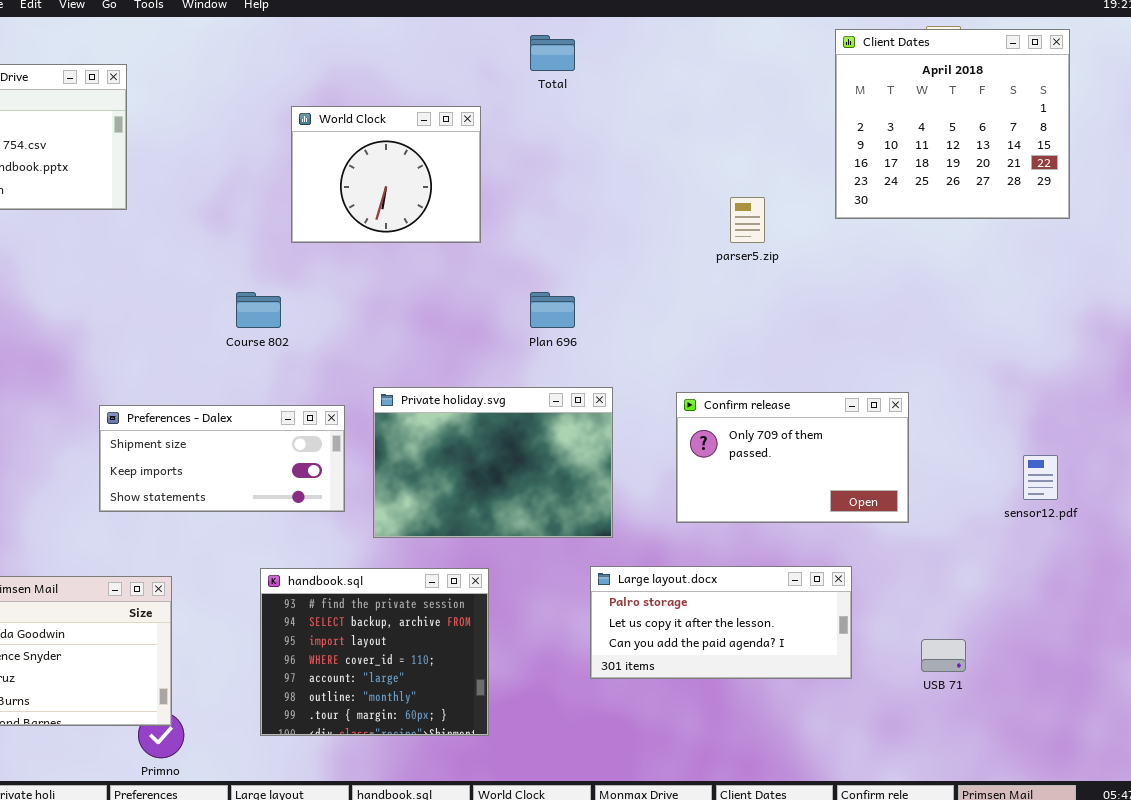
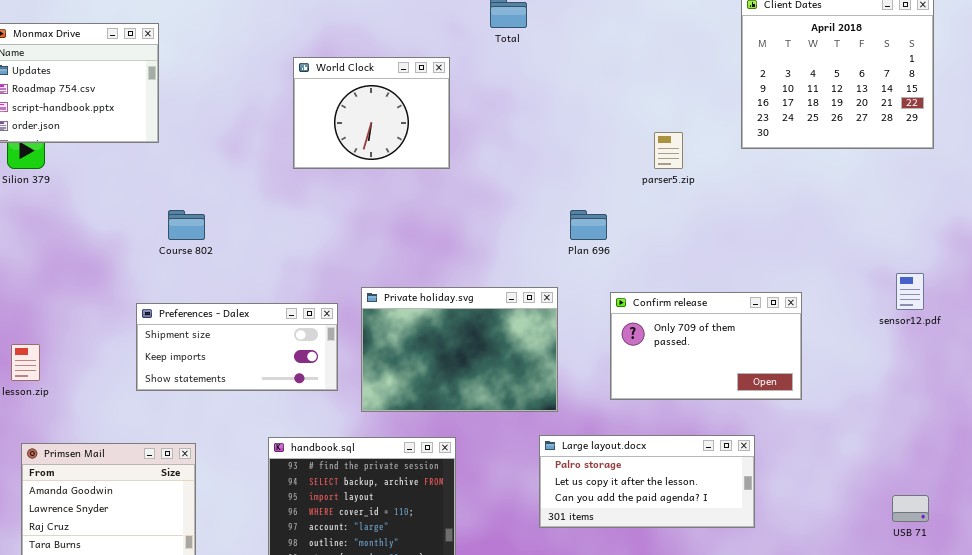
Course 802: [236,292,281,328] -> [168,210,205,240], moved
Plan 696: [530,292,575,328] -> [570,210,607,240], moved
sensor12.pdf: [1023,455,1058,500] -> [896,273,924,310], moved
USB 71: [921,639,966,672] -> [892,495,929,522], moved

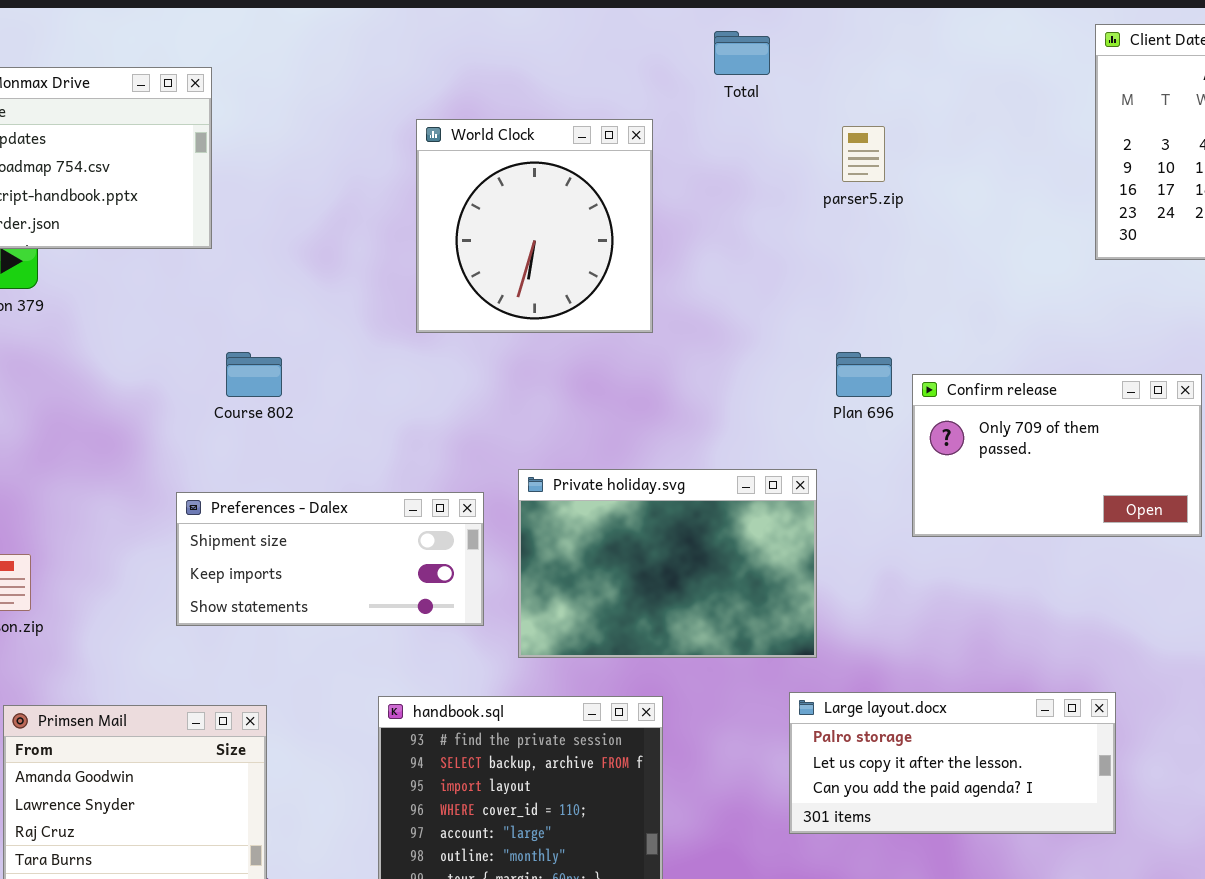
World Clock: [293,57,450,169] -> [416,119,653,333], resized
parser5.zip: [654,132,683,169] -> [842,126,885,182], moved
Confirm release: [610,292,802,400] -> [912,374,1202,537], moved

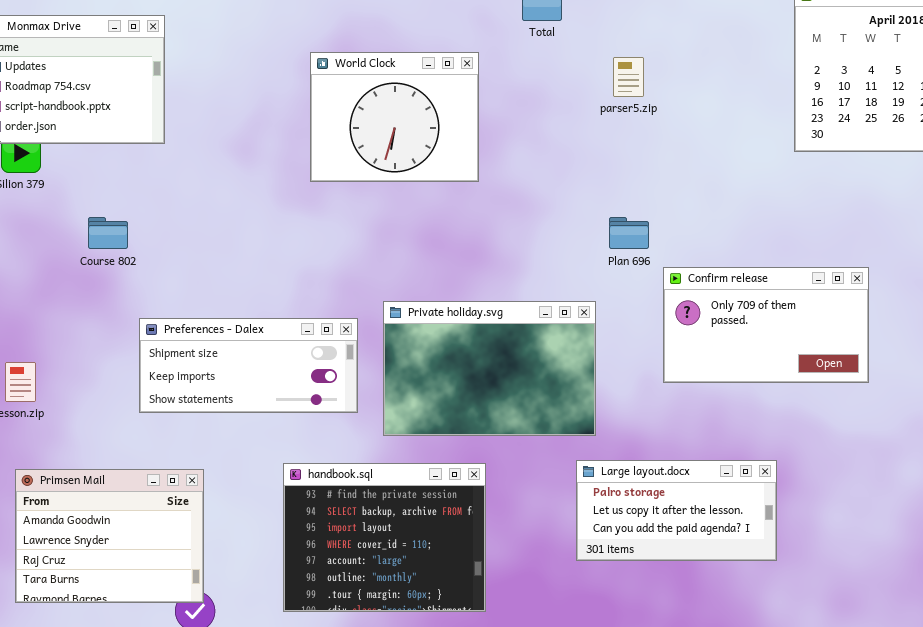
World Clock: [416,119,653,333] -> [310,52,479,182], resized
Course 802: [226,352,282,397] -> [88,217,128,249], moved
Confirm release: [912,374,1202,537] -> [663,267,869,383], moved
Large layout.docx: [789,692,1116,834] -> [576,460,777,561], resized

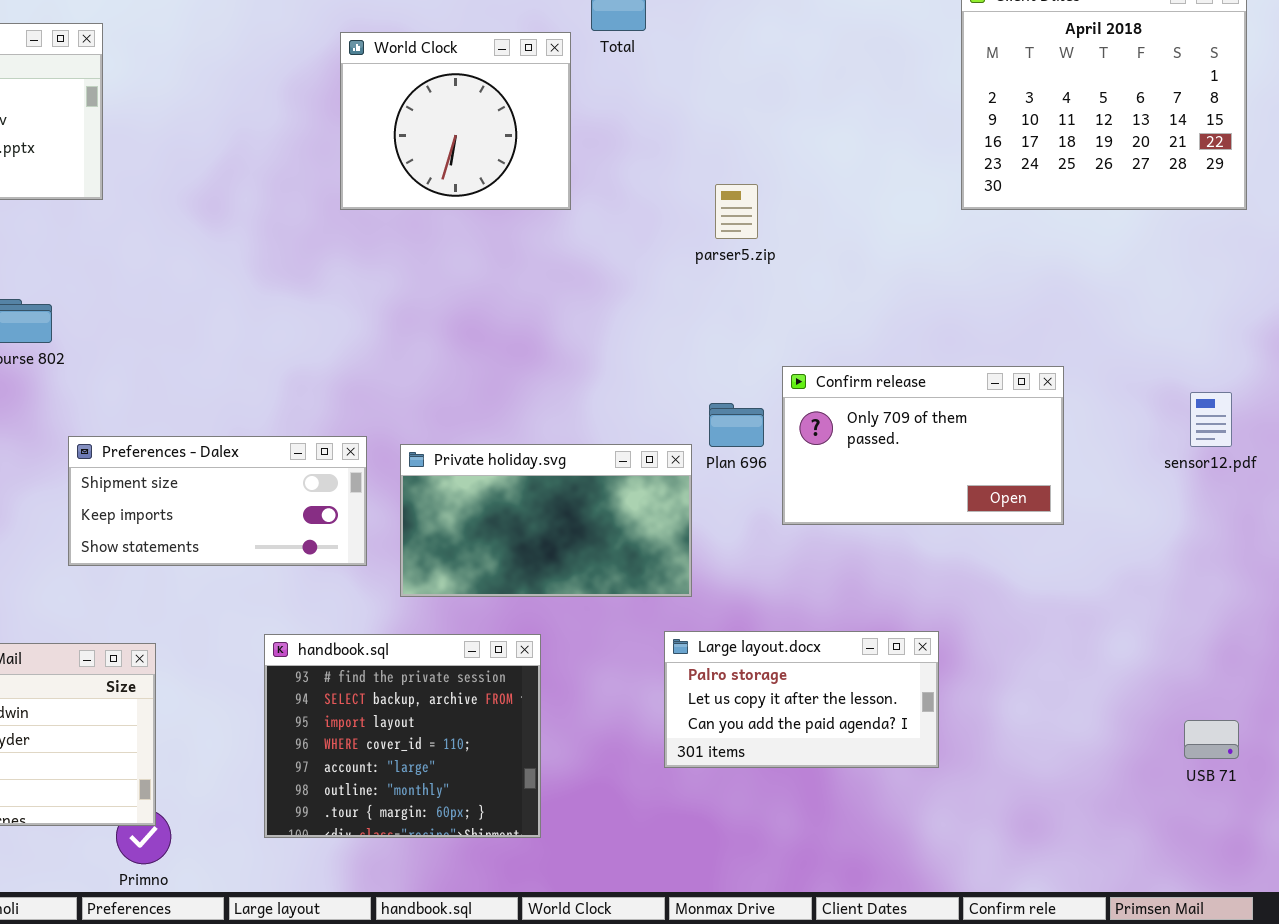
World Clock: [310,52,479,182] -> [340,32,571,210], moved
parser5.zip: [613,57,644,97] -> [715,184,758,239], moved
Plan 696: [609,217,649,249] -> [709,403,764,447], moved
Private holiday.svg: [383,301,596,436] -> [400,444,692,597], resized

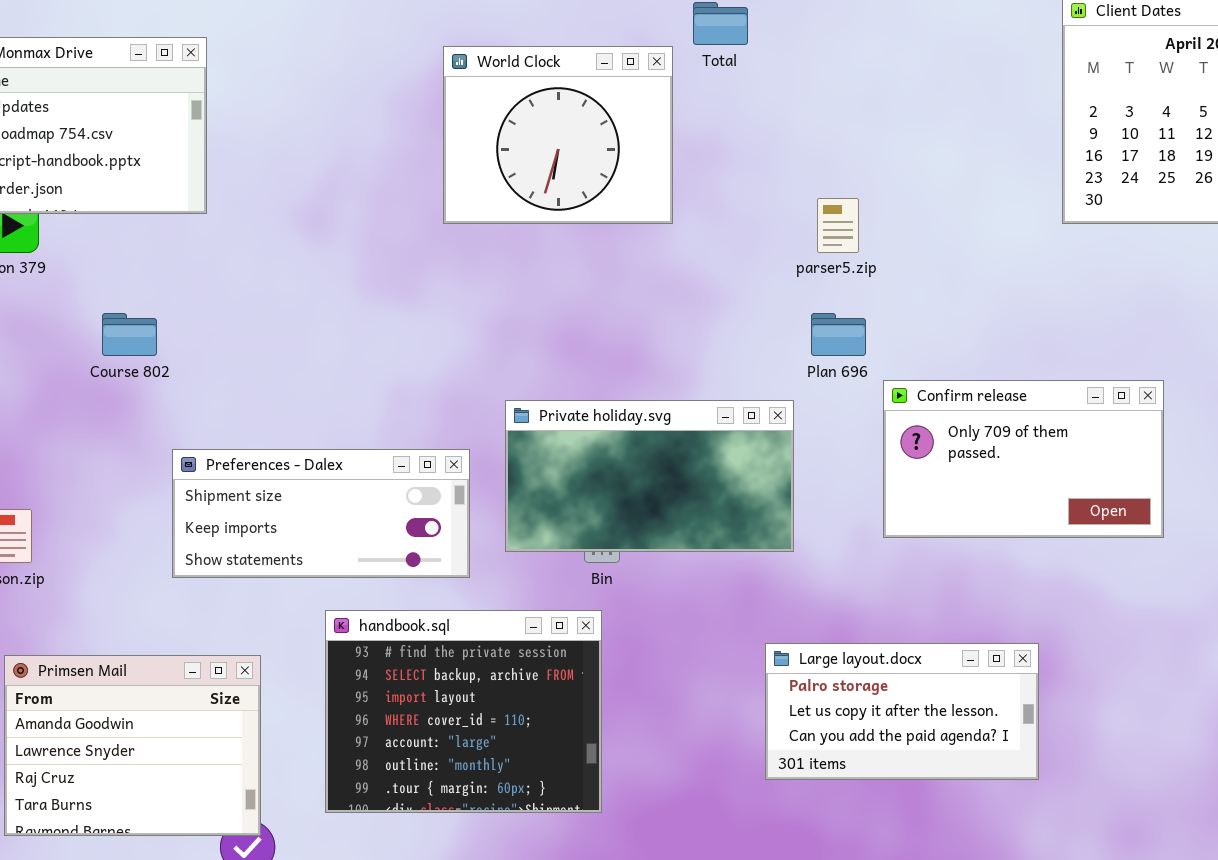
Plan 696: [709,403,764,447] -> [811,313,866,356], moved
Private holiday.svg: [400,444,692,597] -> [505,400,794,552], moved
handbook.sql: [264,634,541,838] -> [325,610,602,813], moved

